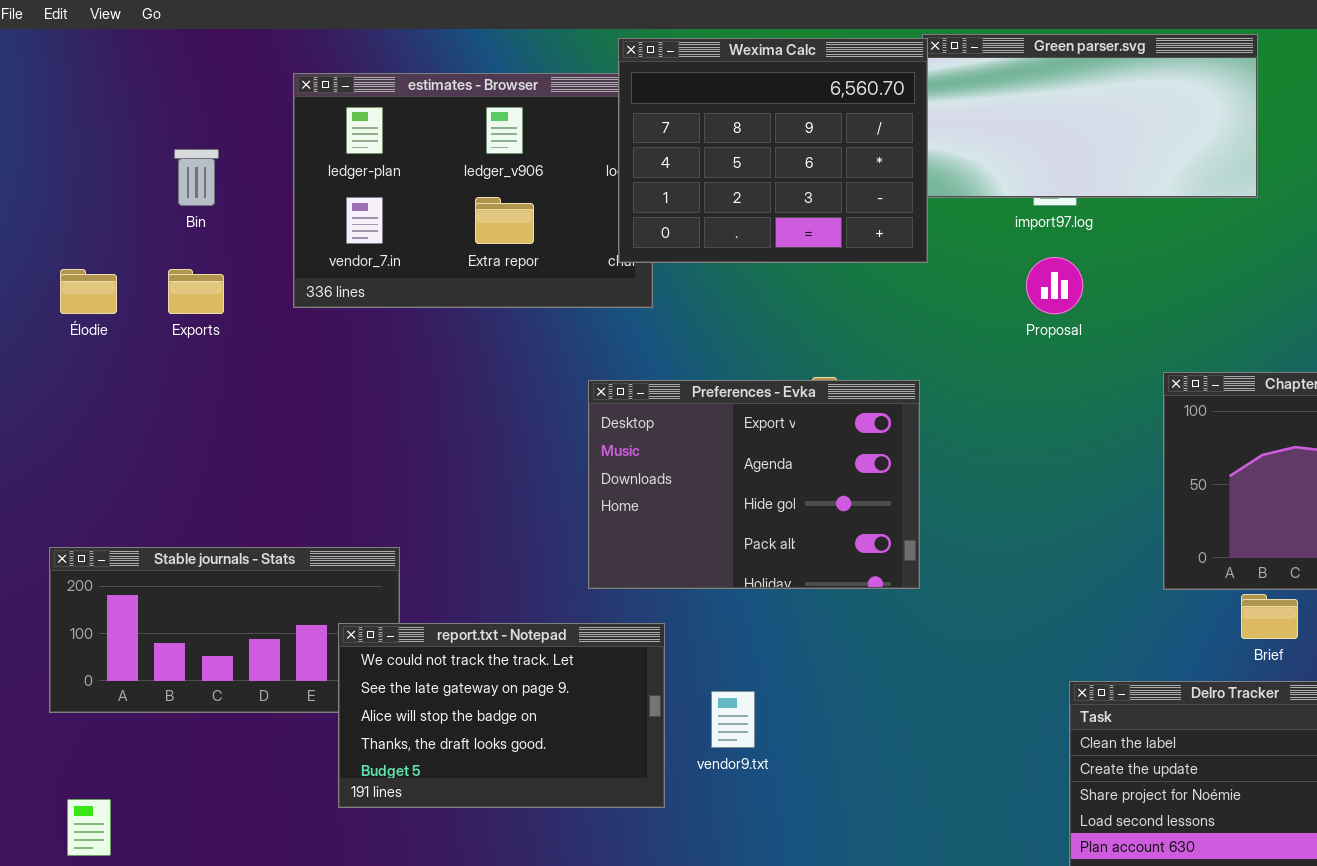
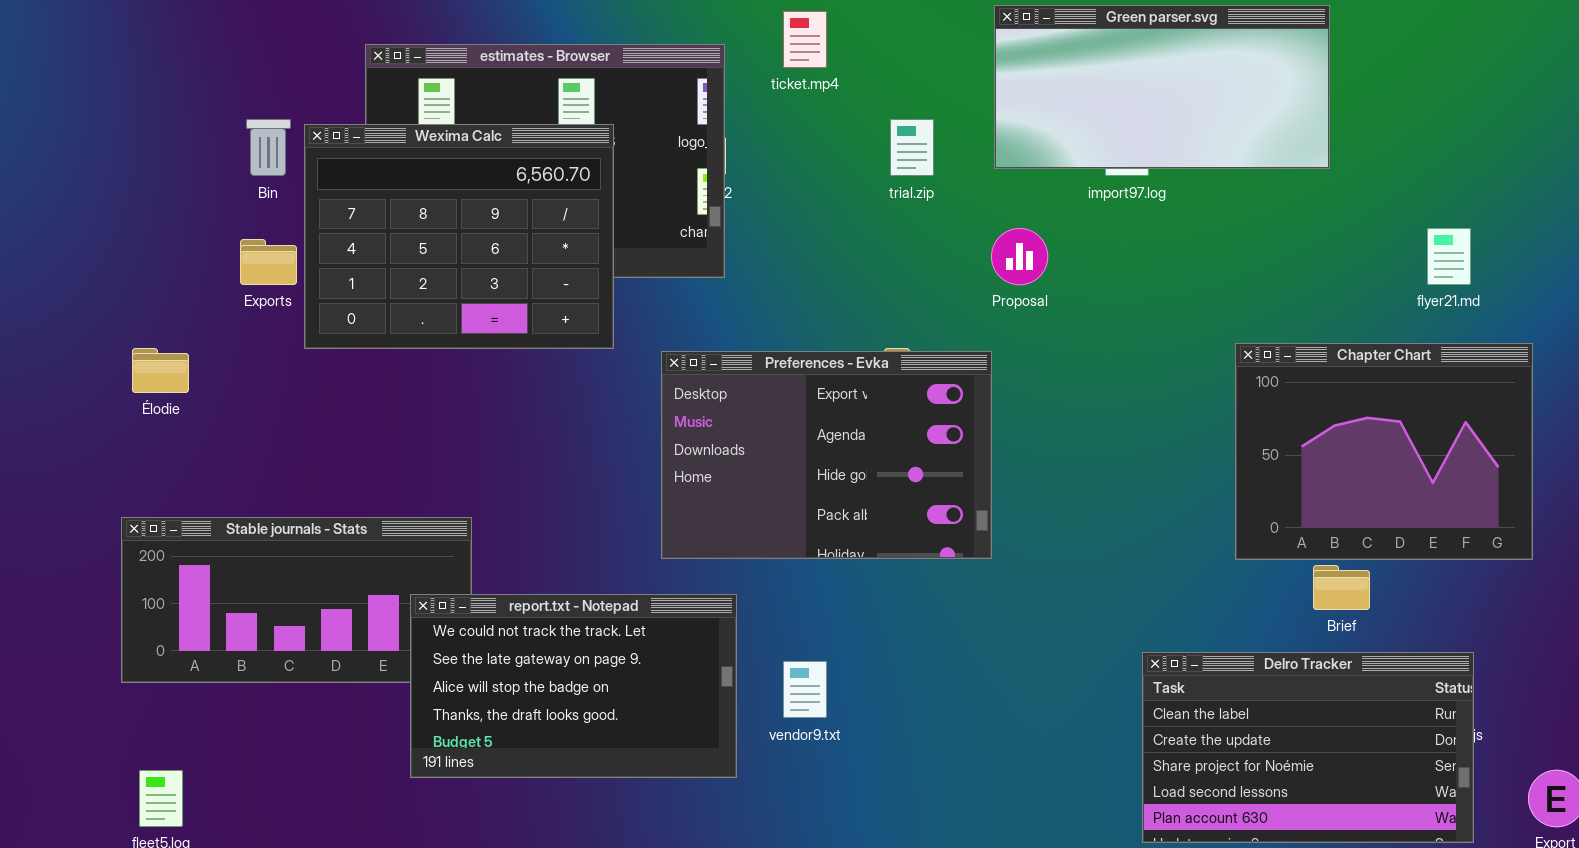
Wexima Calc: [618,38,928,263] -> [304,124,614,349], moved
Proposal: [1026,257,1083,314] -> [991,228,1048,285], moved
Élodie: [60,269,117,314] -> [132,348,189,393], moved

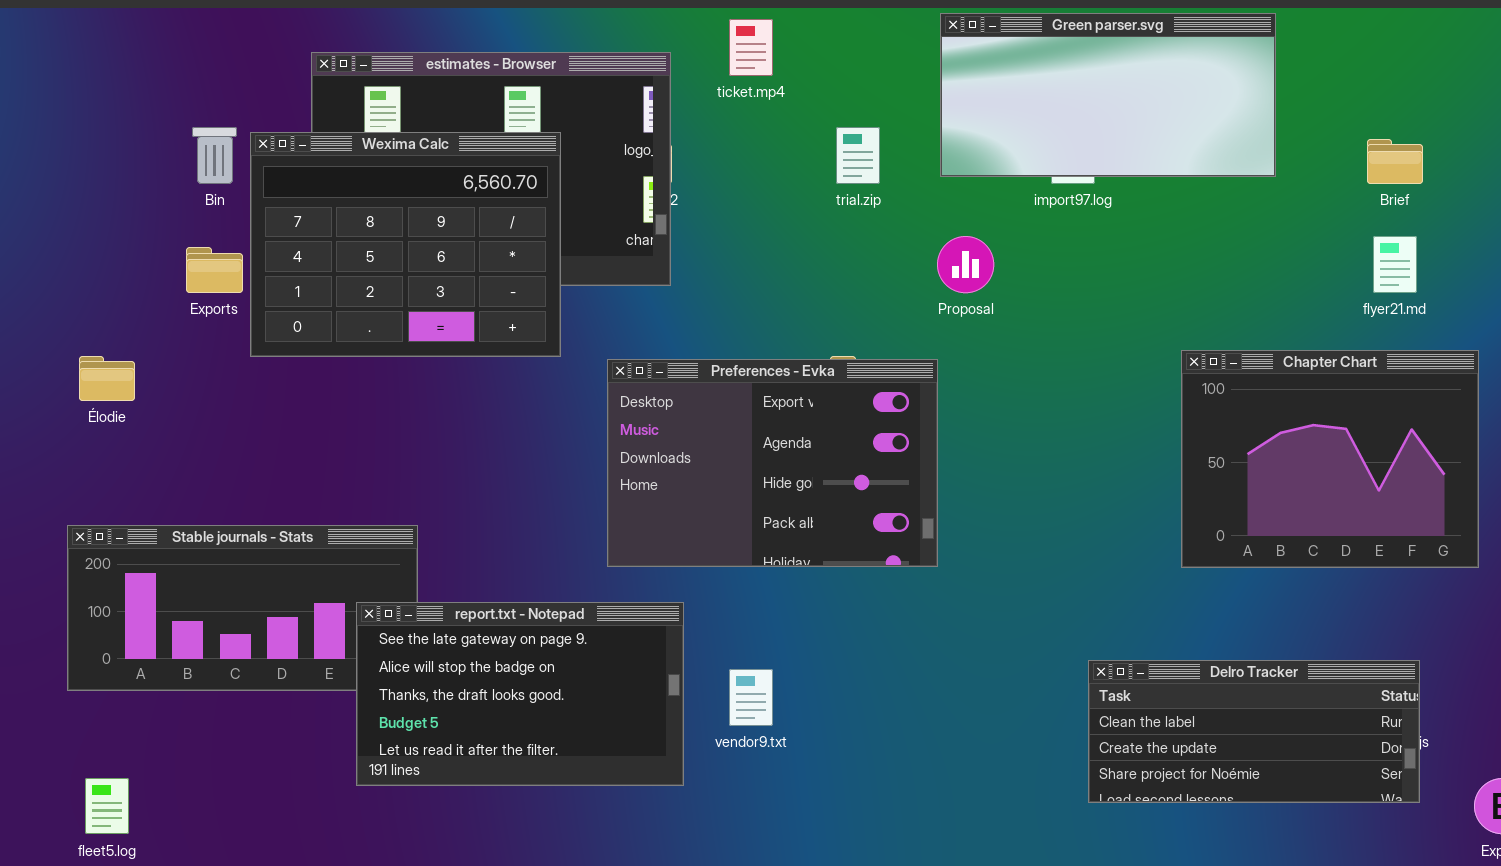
Brief: [1313,565,1370,610] -> [1367,139,1423,184], moved
report.txt - Notepad: [410,594,737,778] -> [356,602,684,786], scrolled down 1 row
Delro Tracker: [1142,652,1474,843] -> [1088,660,1420,803], resized

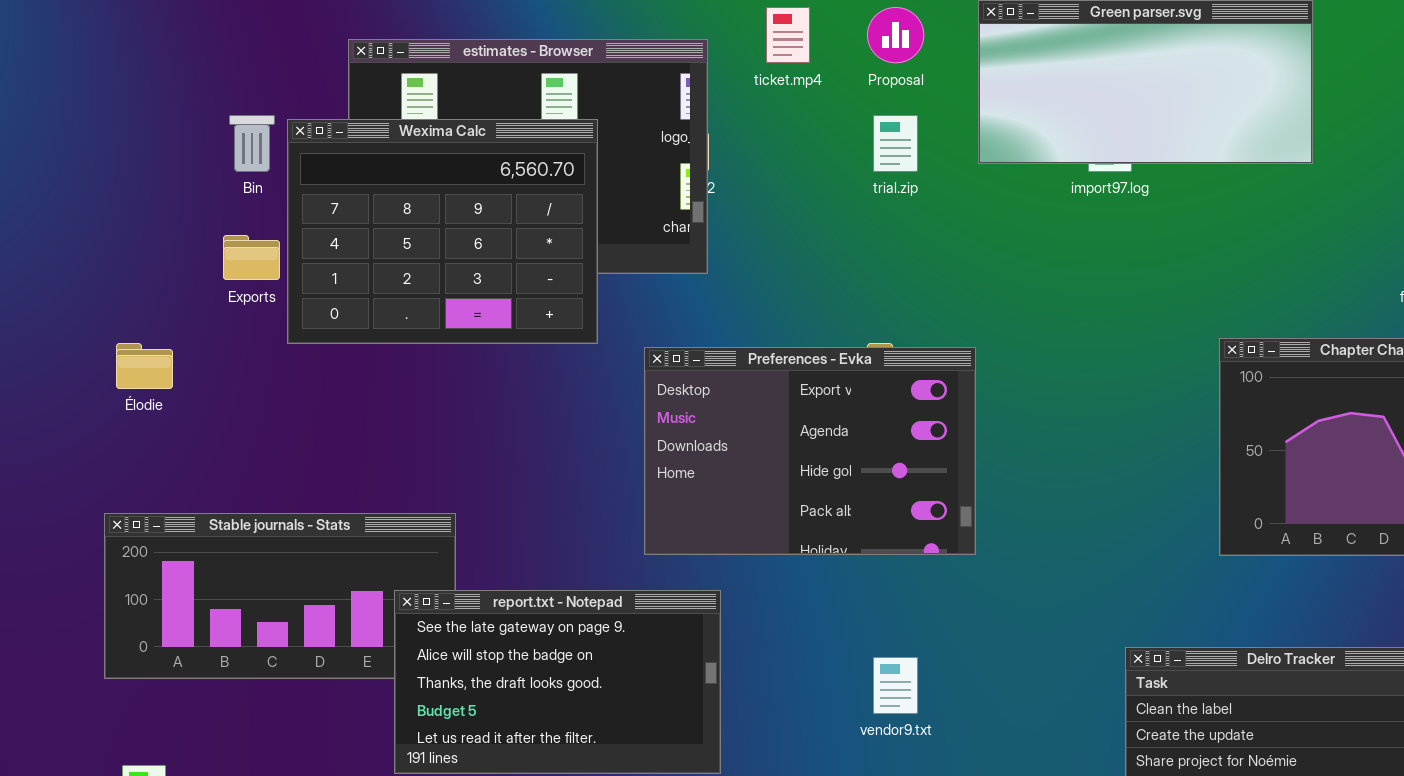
Proposal: [937,236,994,293] -> [867,7,924,63], moved
vendor9.txt: [729,669,773,726] -> [873,657,918,714], moved

